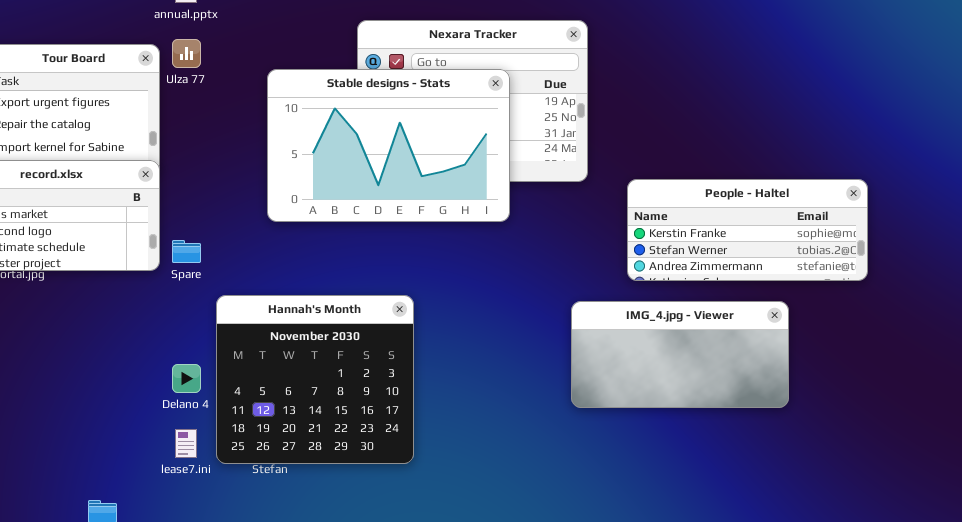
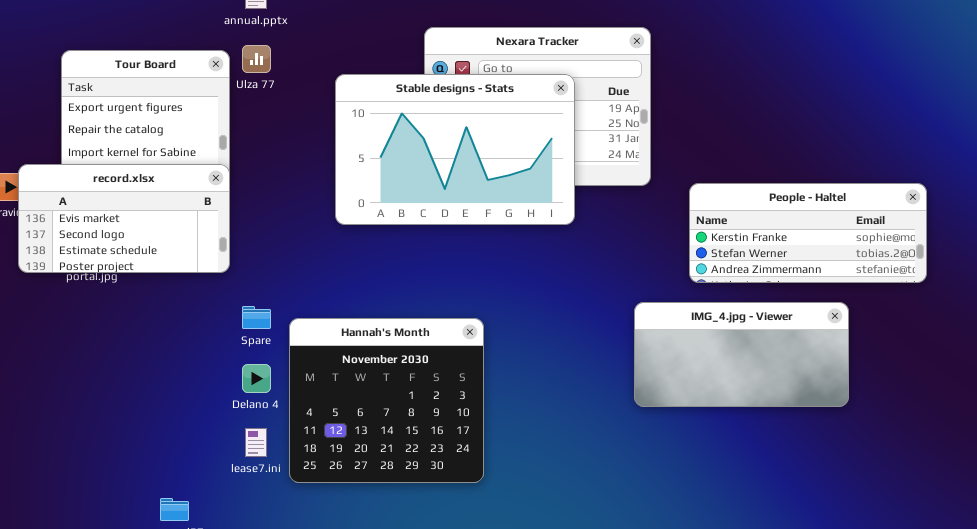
Spare: [172,240,201,263] -> [242,306,271,329], moved
Hannah's Month: [216,295,414,464] -> [289,318,484,483], moved

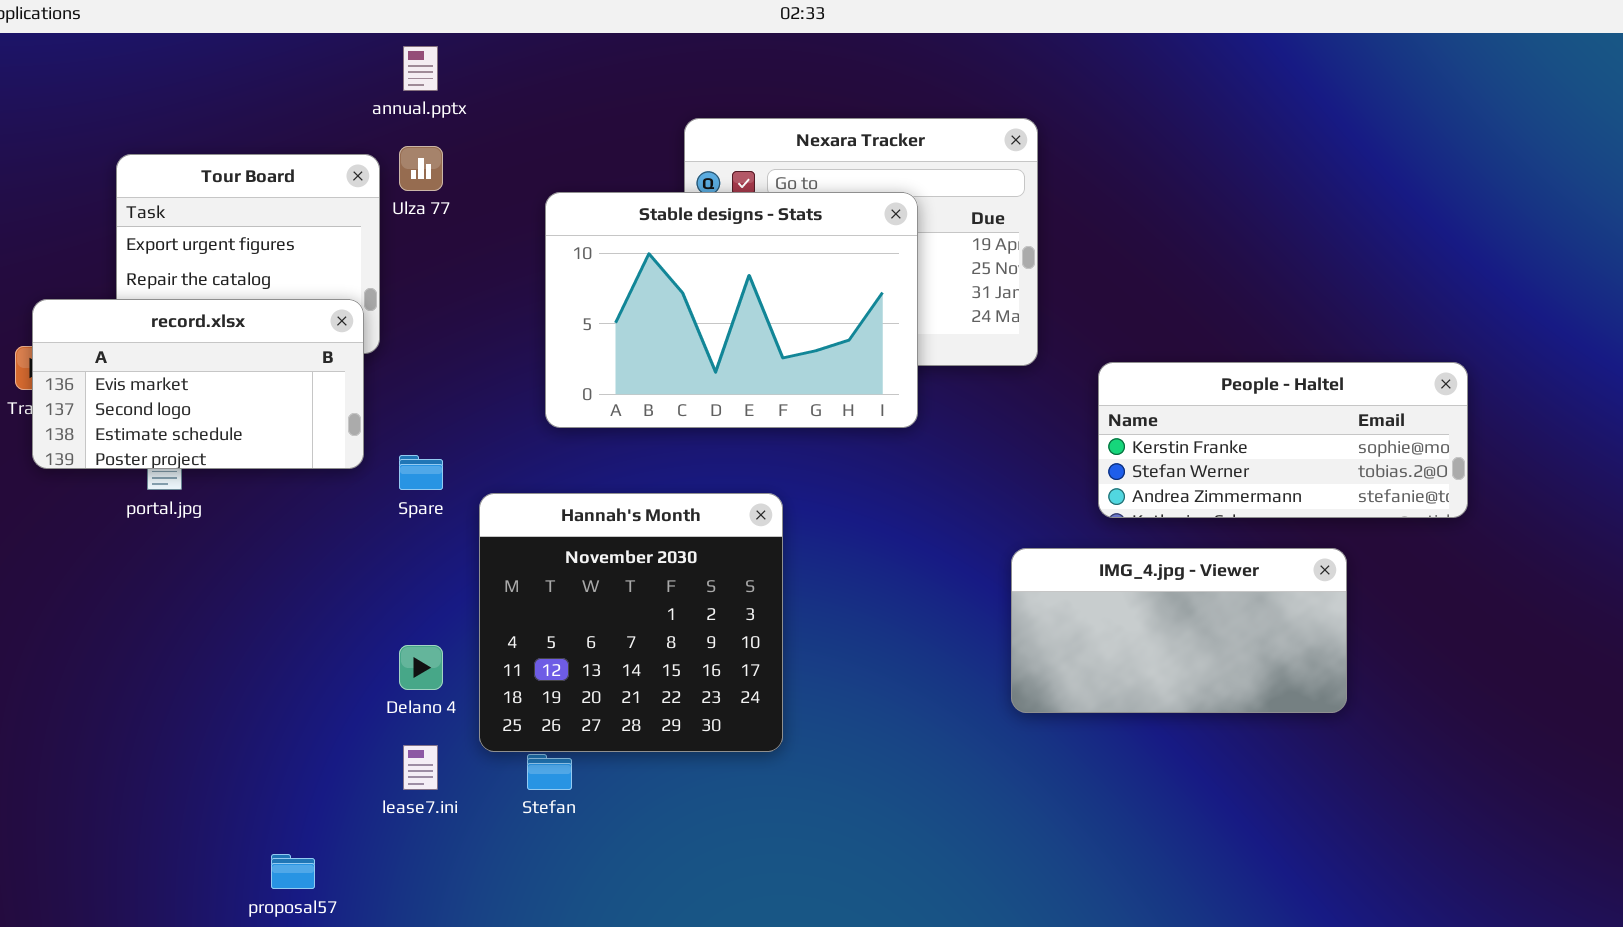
record.xlsx: [18,164,230,273] -> [32,299,364,469], moved
Spare: [242,306,271,329] -> [399,455,443,490], moved
Hannah's Month: [289,318,484,483] -> [479,493,783,752], moved

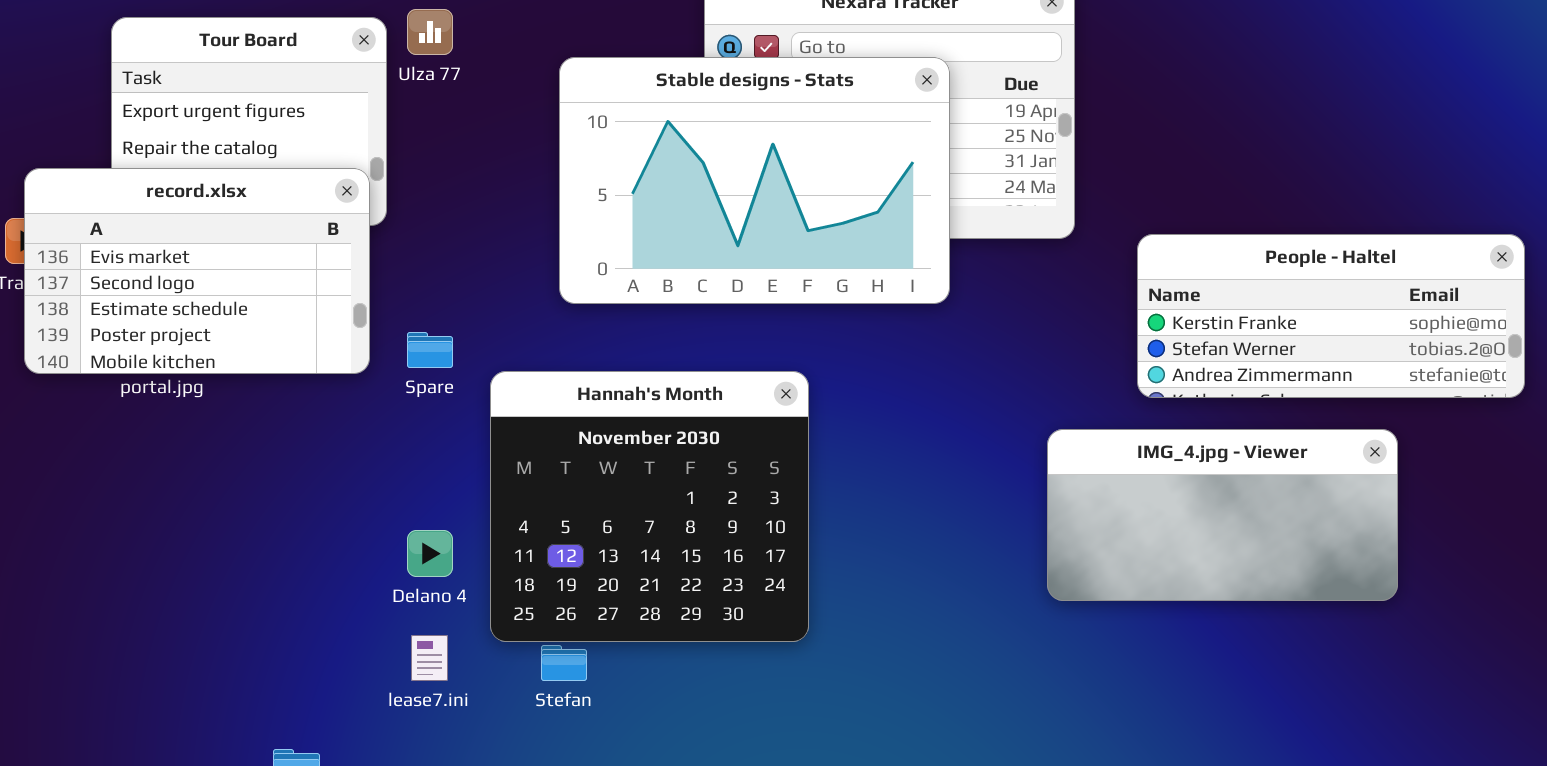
record.xlsx: [32,299,364,469] -> [24,168,370,374], resized

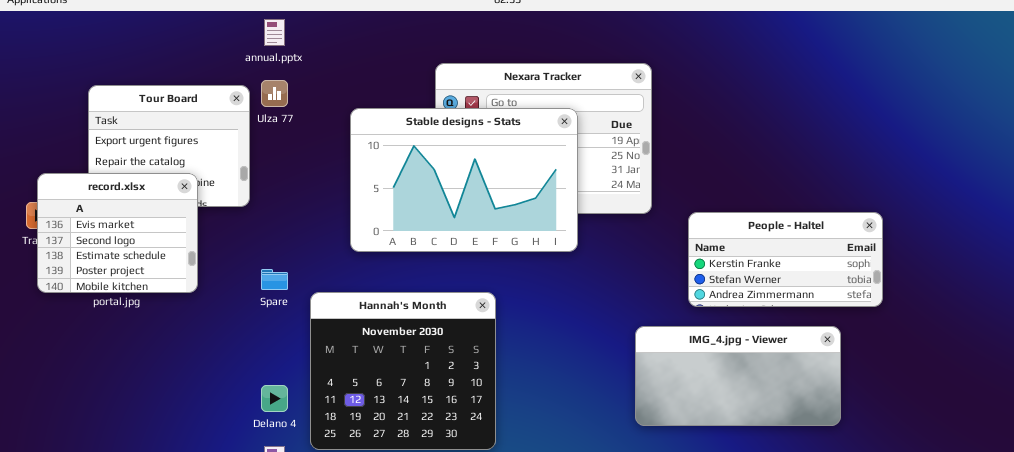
record.xlsx: [24,168,370,374] -> [37,173,198,293], resized
People - Haltel: [1137,234,1525,398] -> [688,212,883,307], resized

